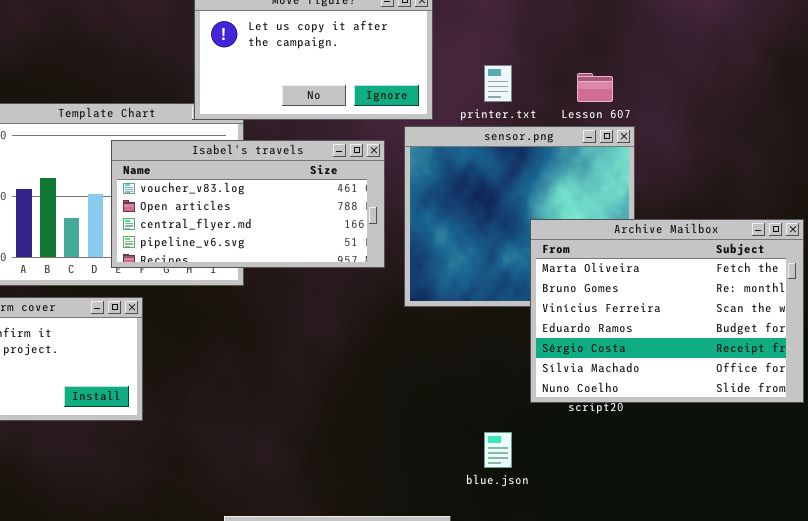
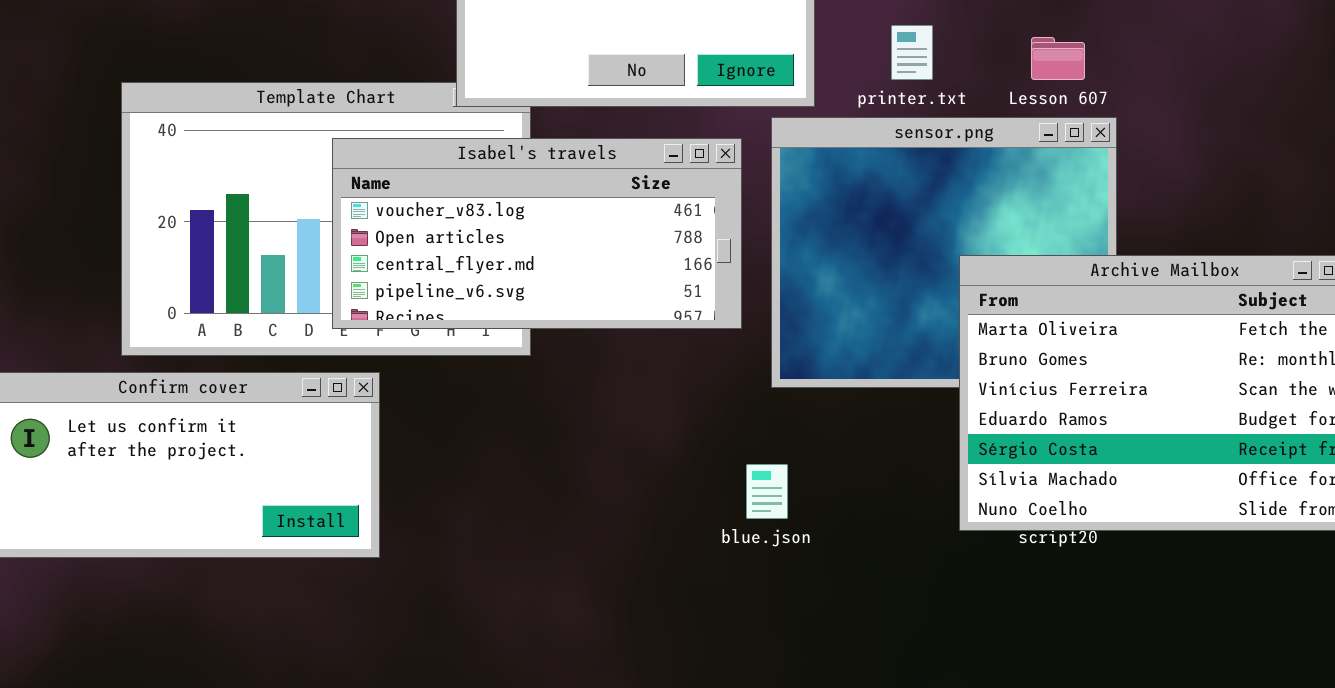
blue.json: [484,432,512,468] -> [746,464,788,519], moved

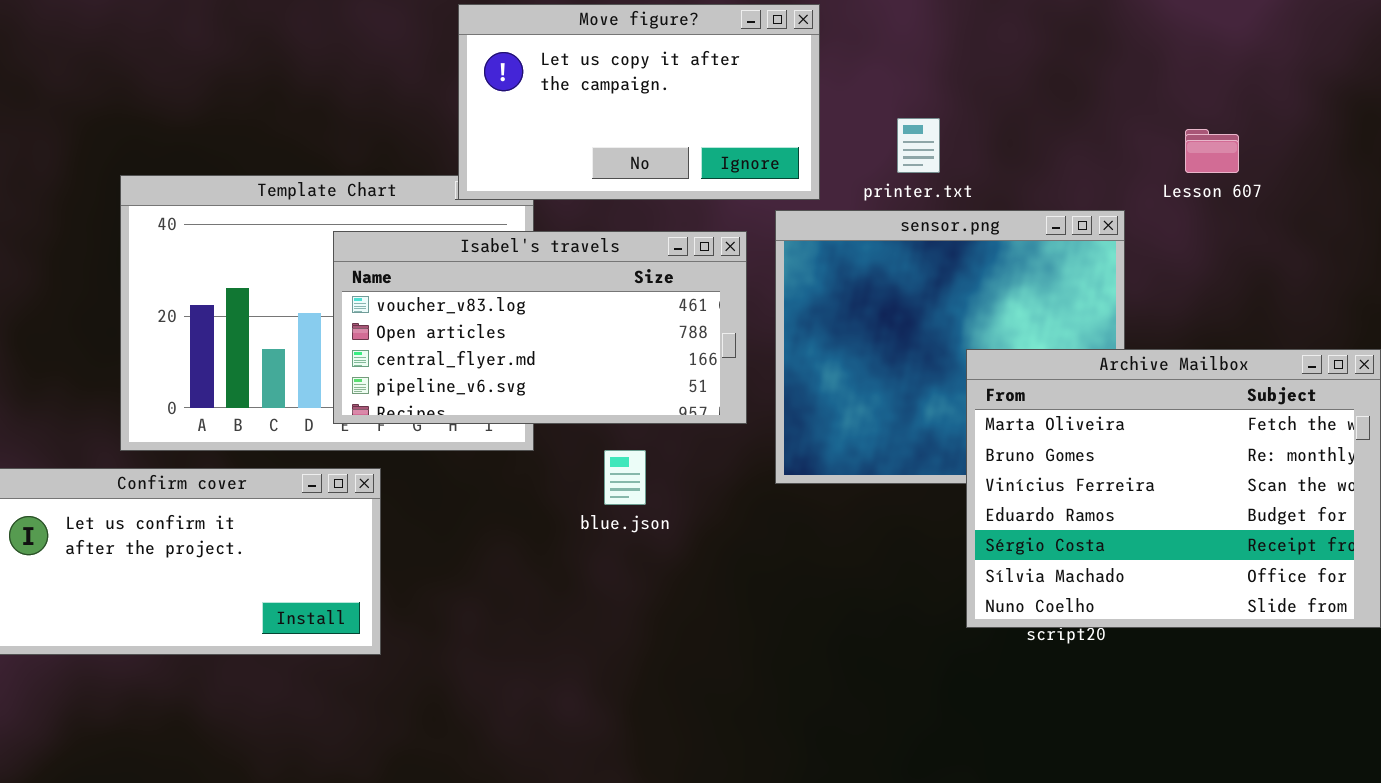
Lesson 607: [1031,37,1085,80] -> [1185,129,1239,173], moved
blue.json: [746,464,788,519] -> [604,450,646,505], moved

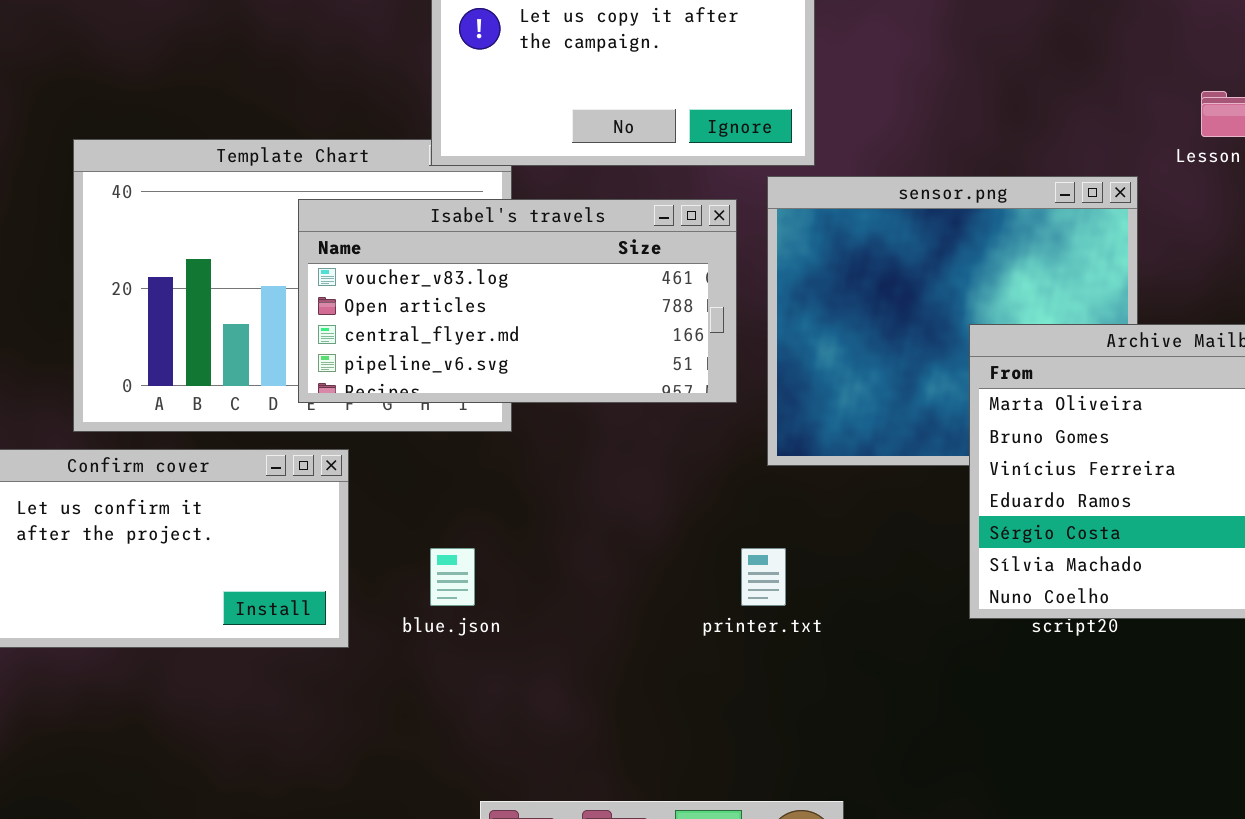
printer.txt: [897,118,940,173] -> [741,548,786,606], moved
blue.json: [604,450,646,505] -> [430,548,475,606], moved

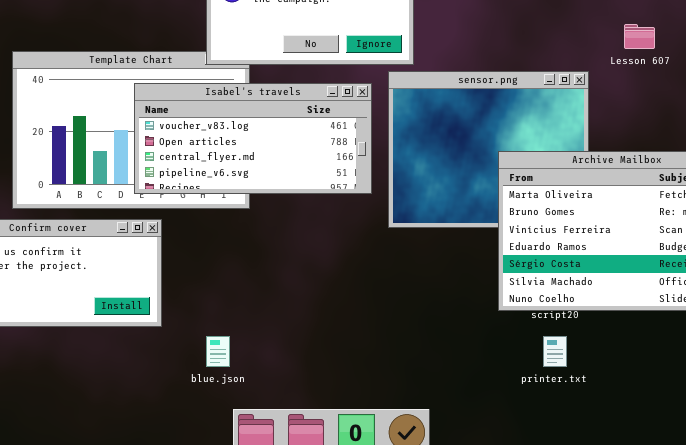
blue.json: [430,548,475,606] -> [206,336,230,367], moved
printer.txt: [741,548,786,606] -> [543,336,567,367], moved

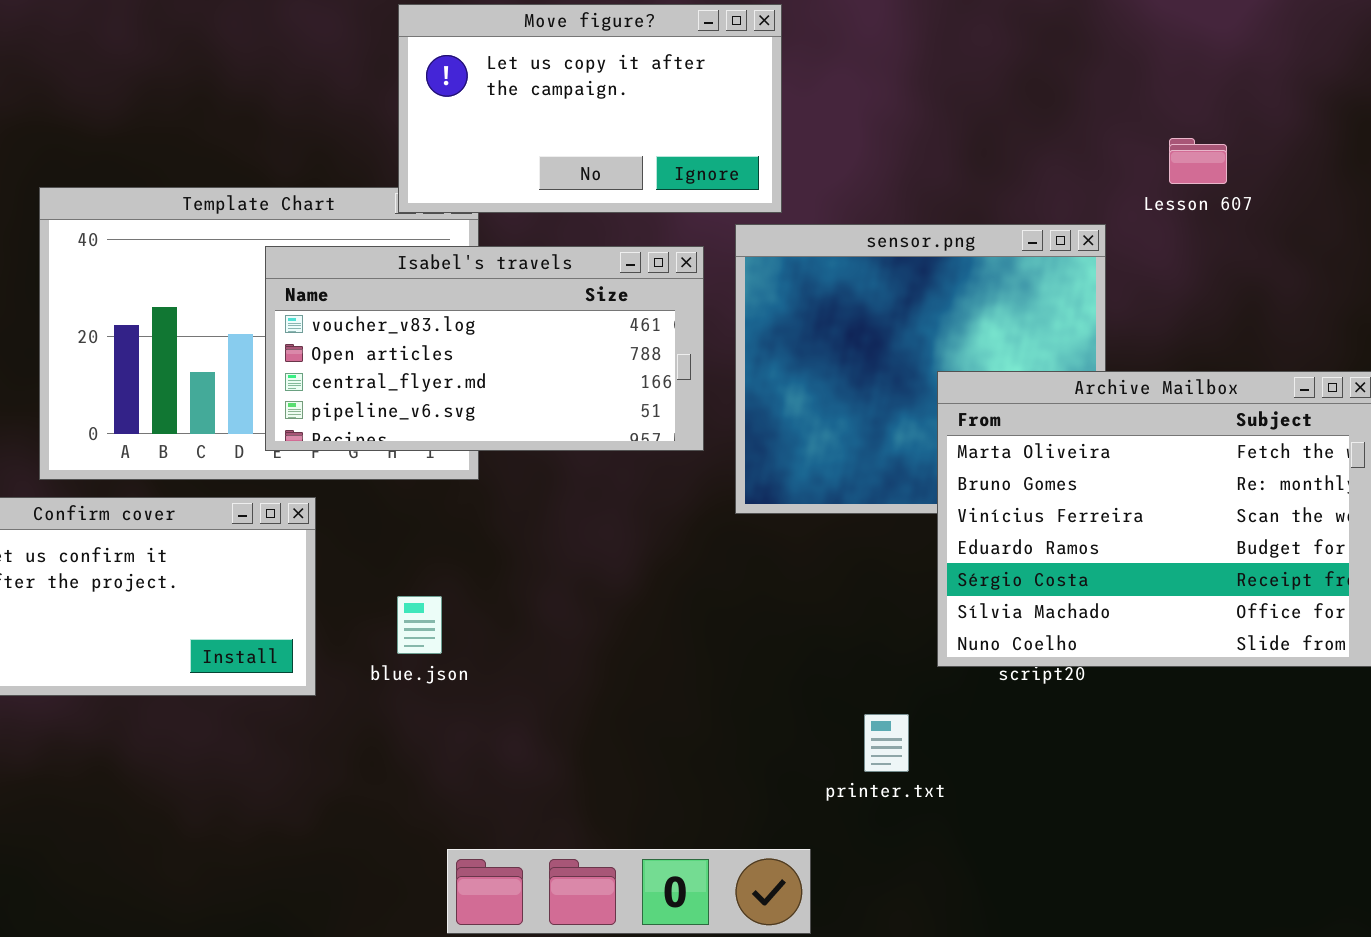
blue.json: [206,336,230,367] -> [397,596,442,654], moved
printer.txt: [543,336,567,367] -> [864,714,909,772], moved

